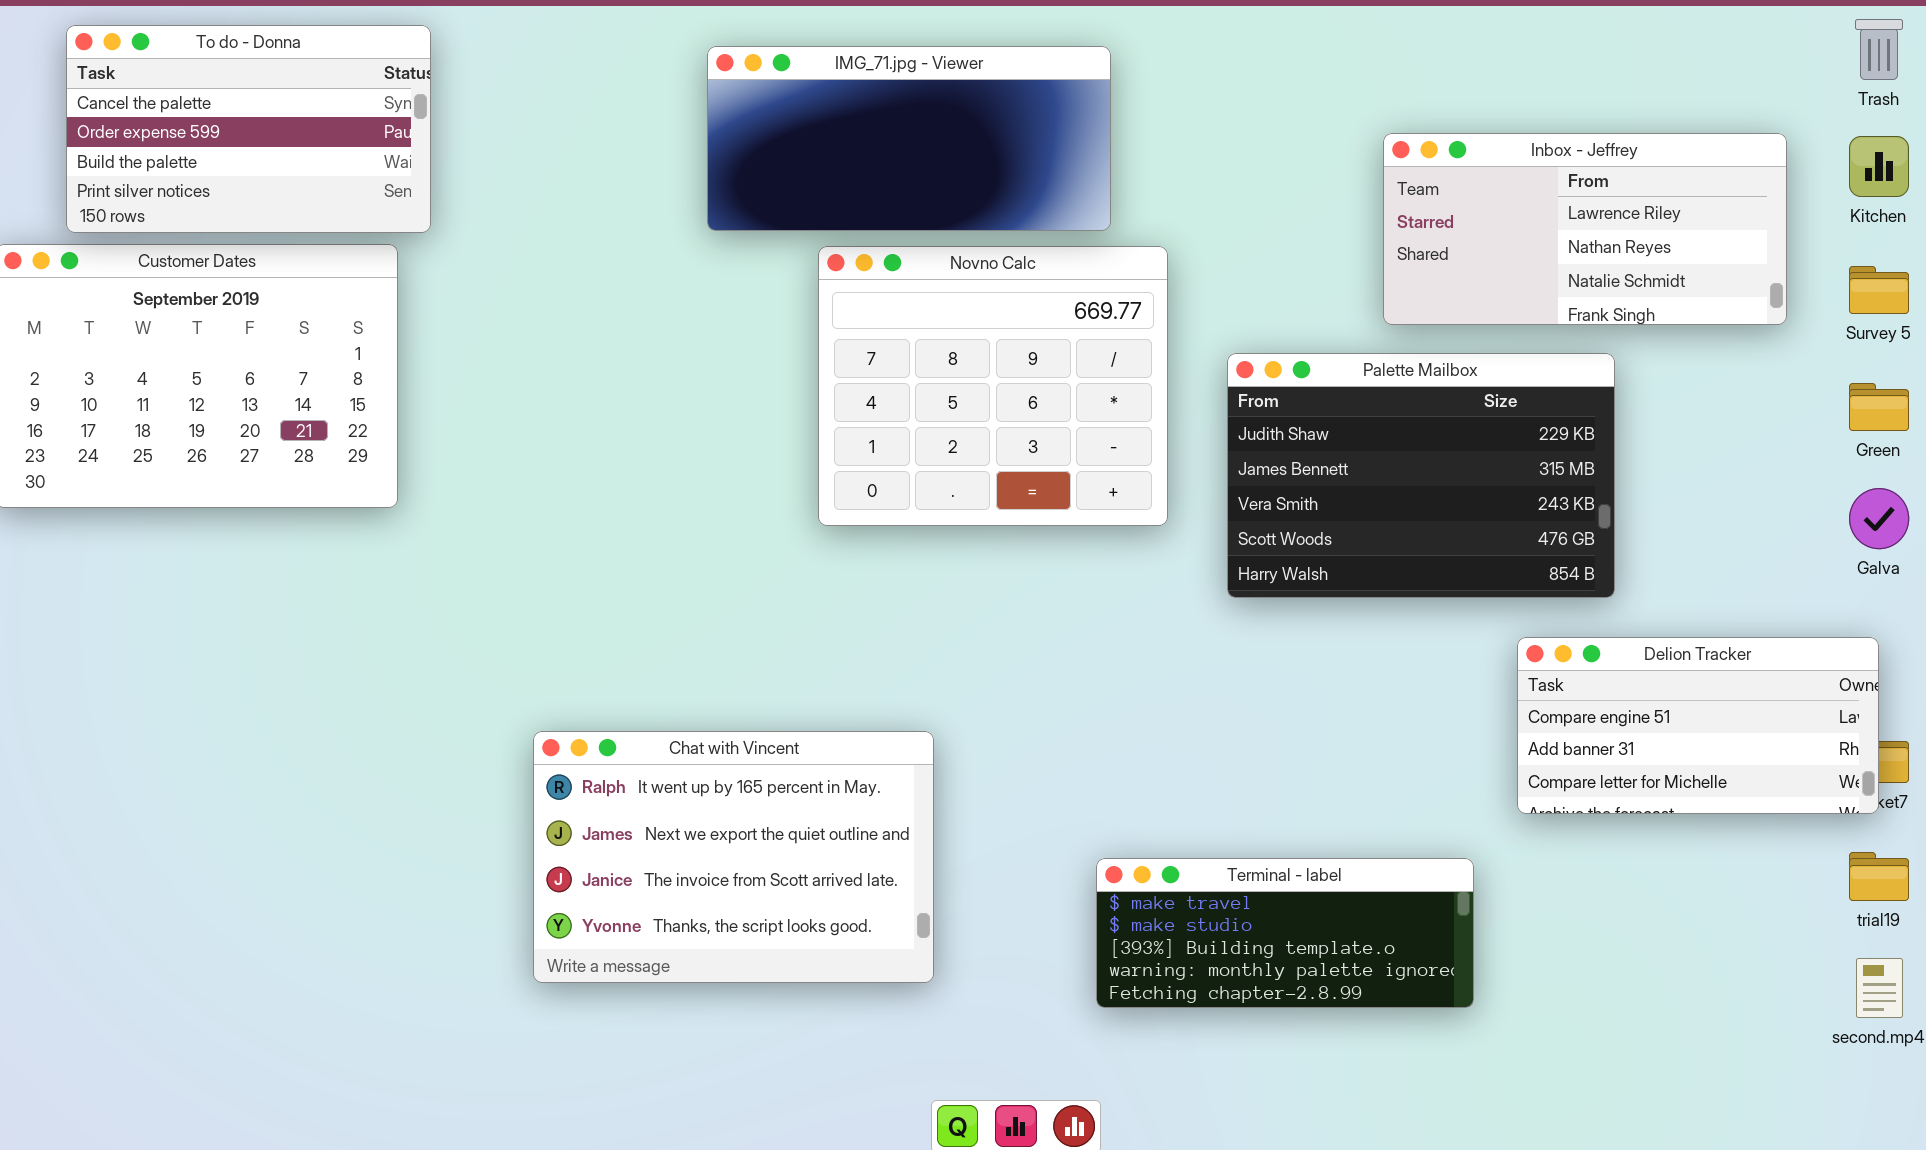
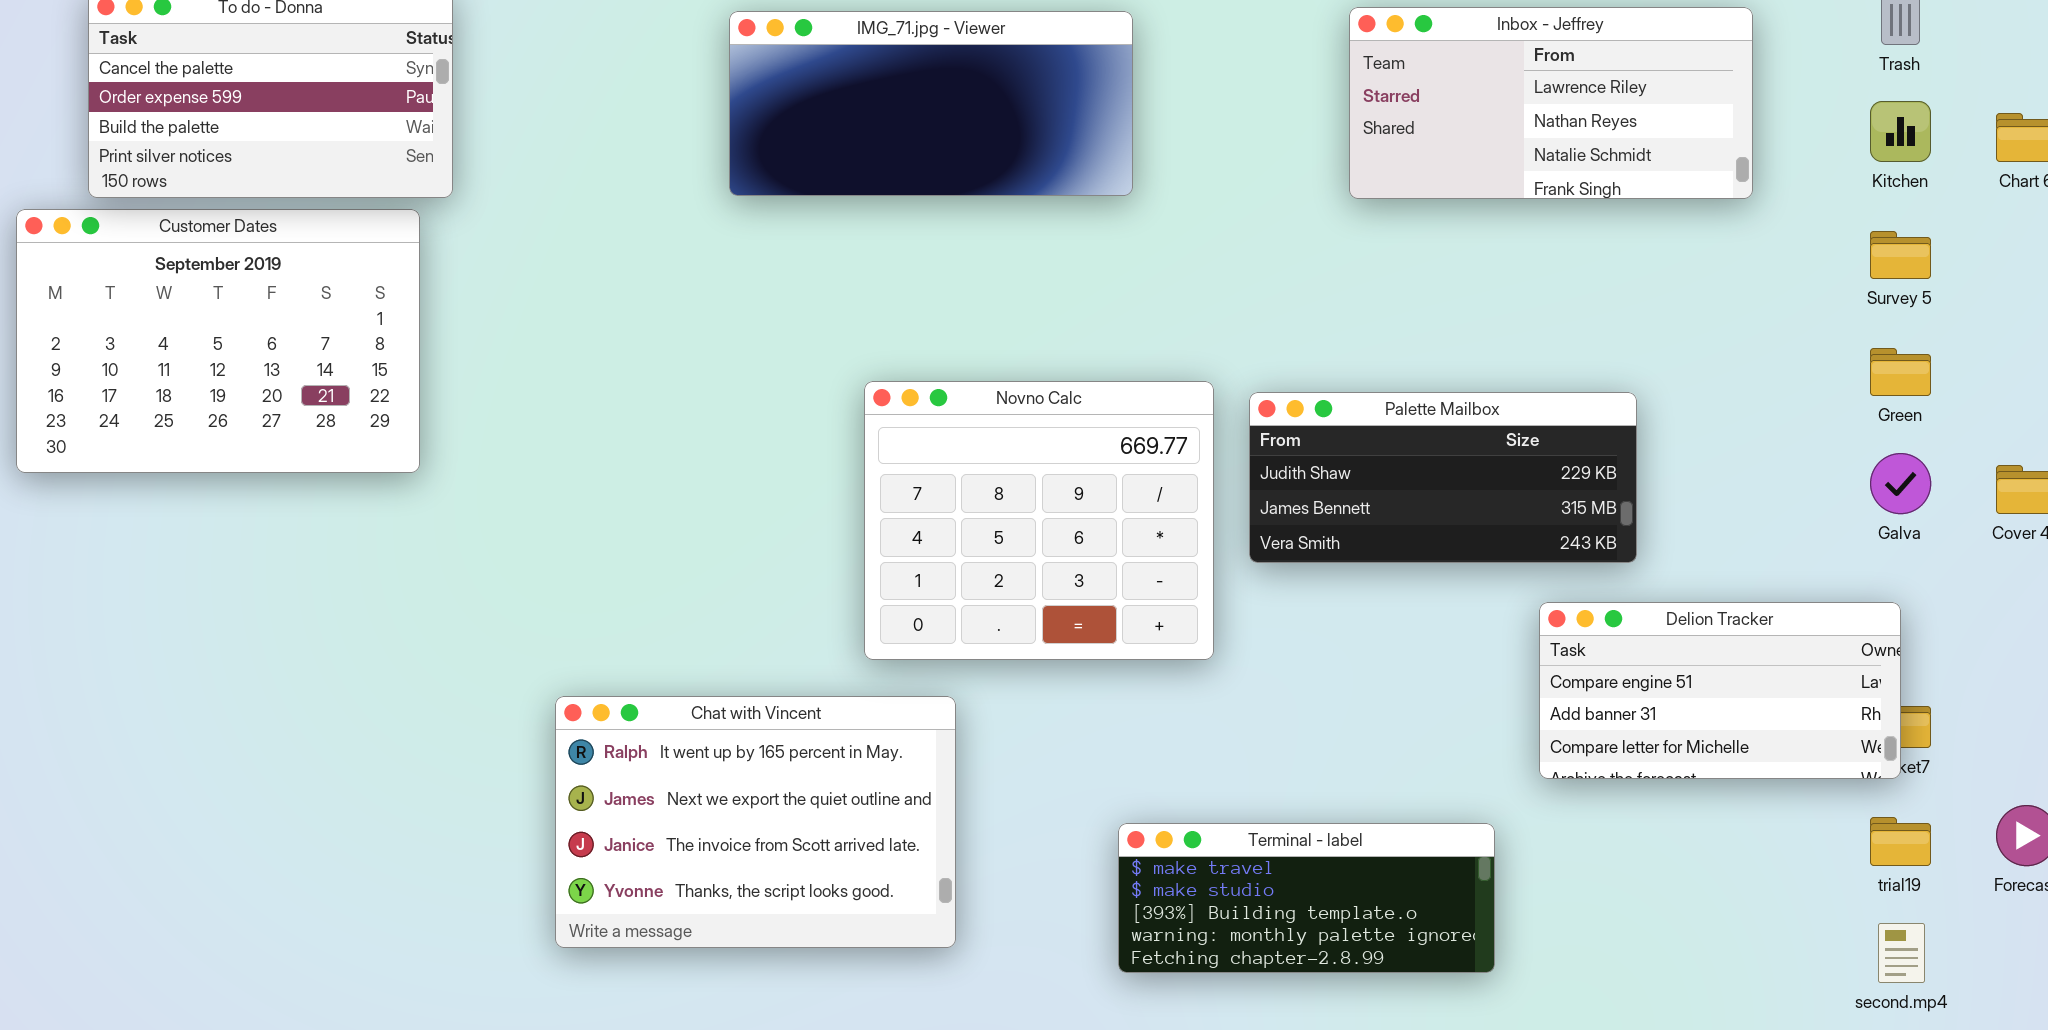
Inbox - Jeffrey: [1383,133,1787,325] -> [1349,7,1753,199], moved
Novno Calc: [818,246,1168,526] -> [864,381,1214,660], moved
Palette Mailbox: [1227,353,1615,598] -> [1249,392,1637,563], resized

